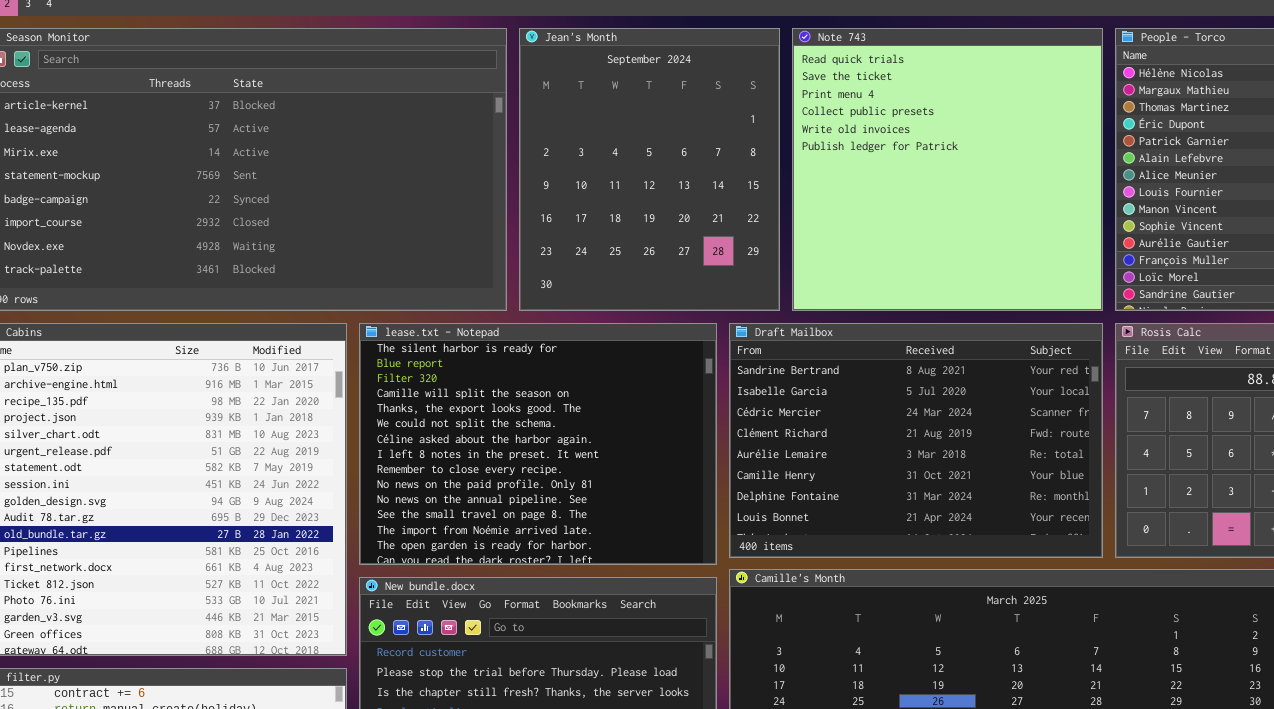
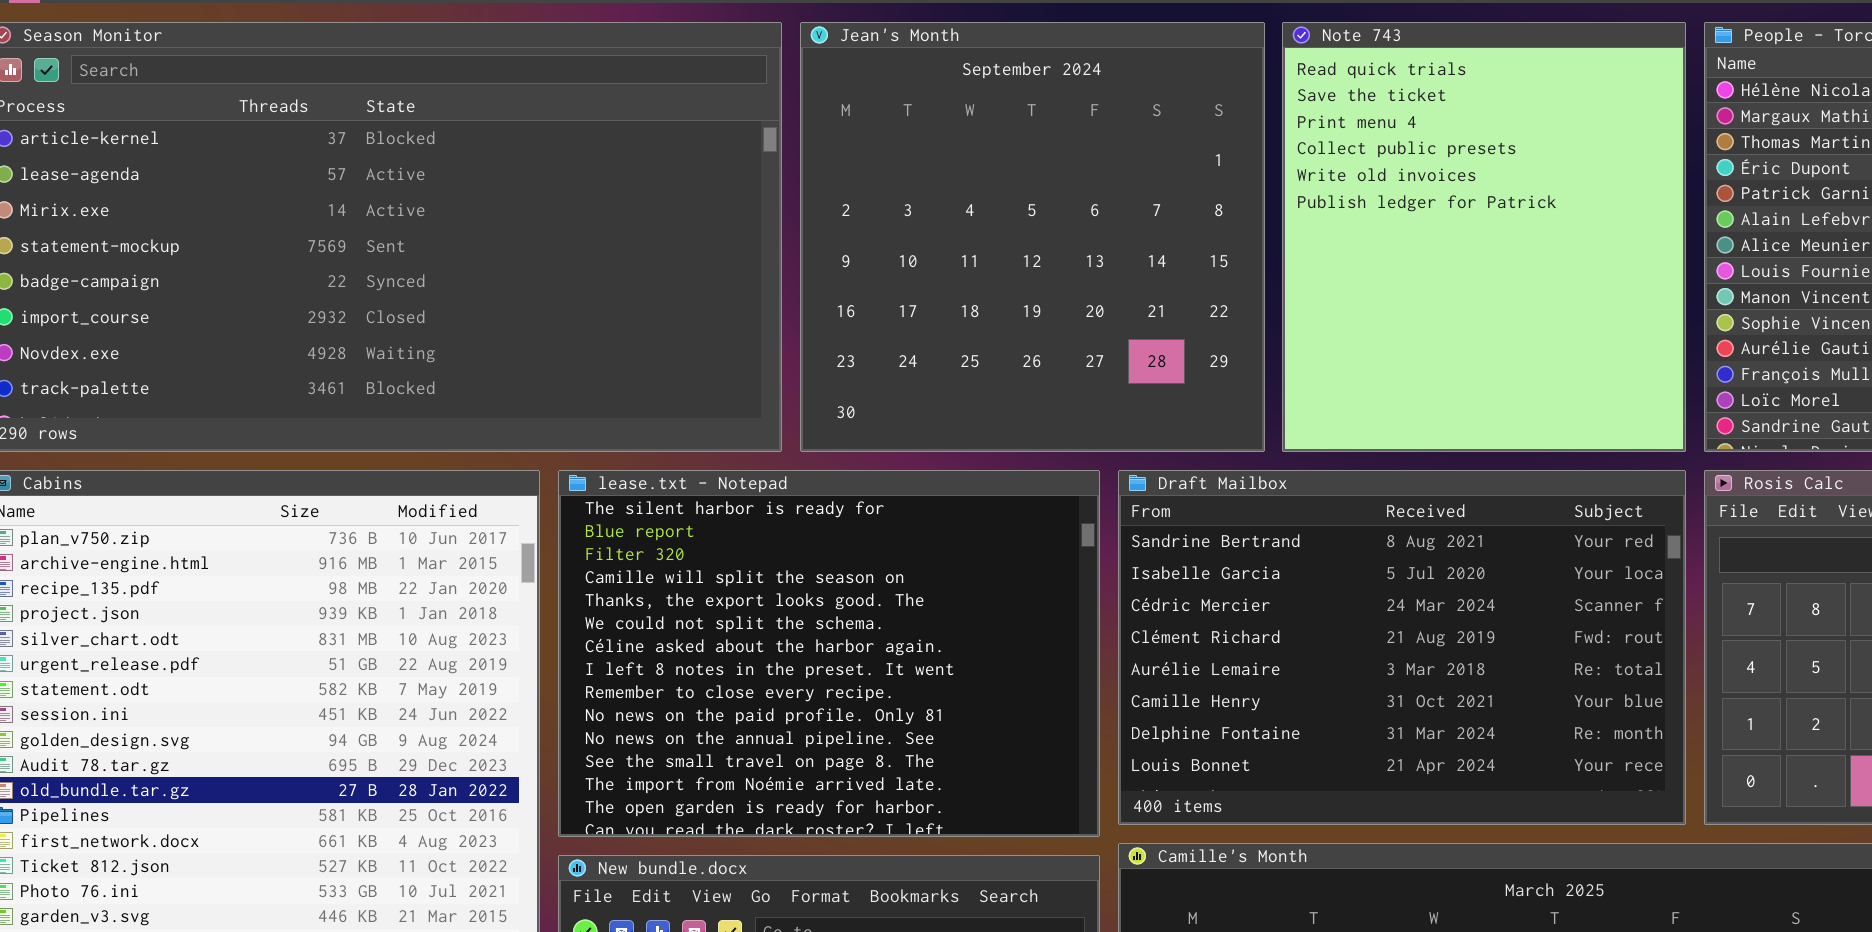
Jean's Month: [519,28,780,311] -> [800,22,1265,452], resized
Note 743: [792,28,1103,311] -> [1282,22,1686,452], resized

